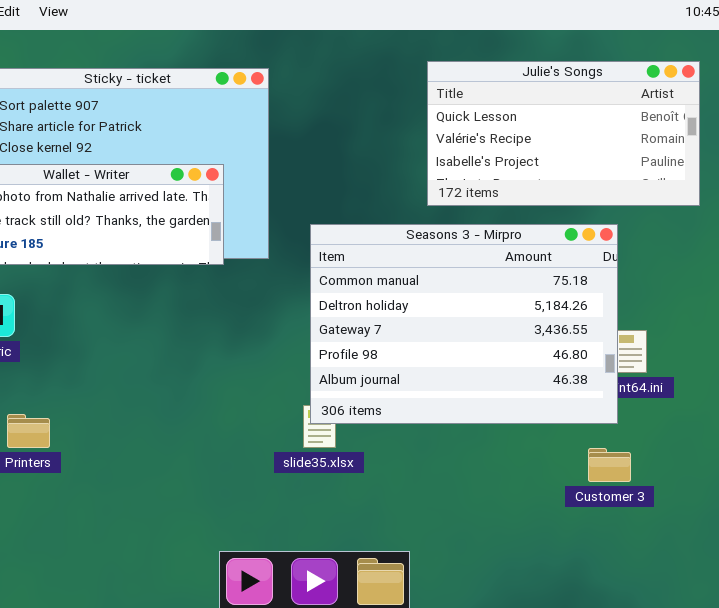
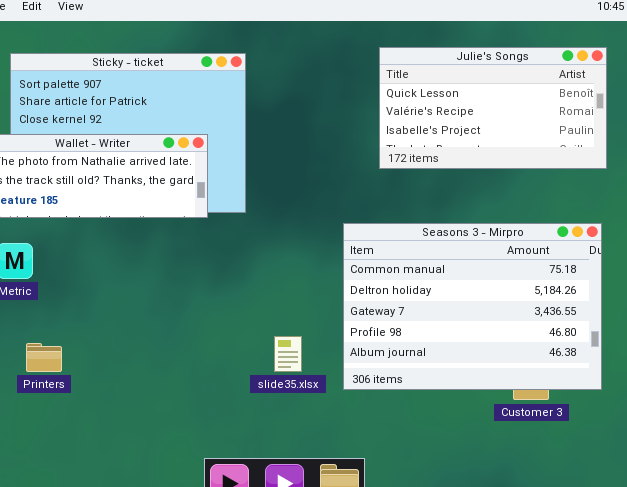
Seasons 3 - Mirpro: [310,224,618,424] -> [343,223,602,390], moved

